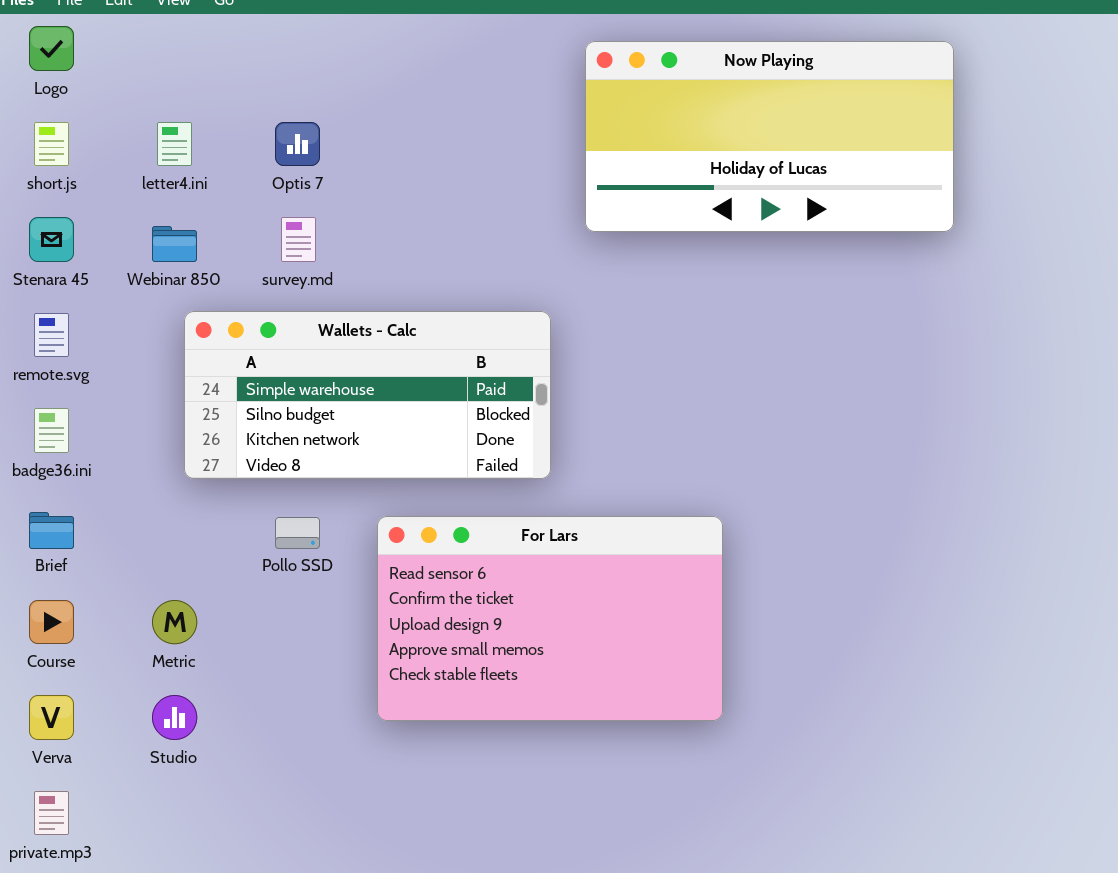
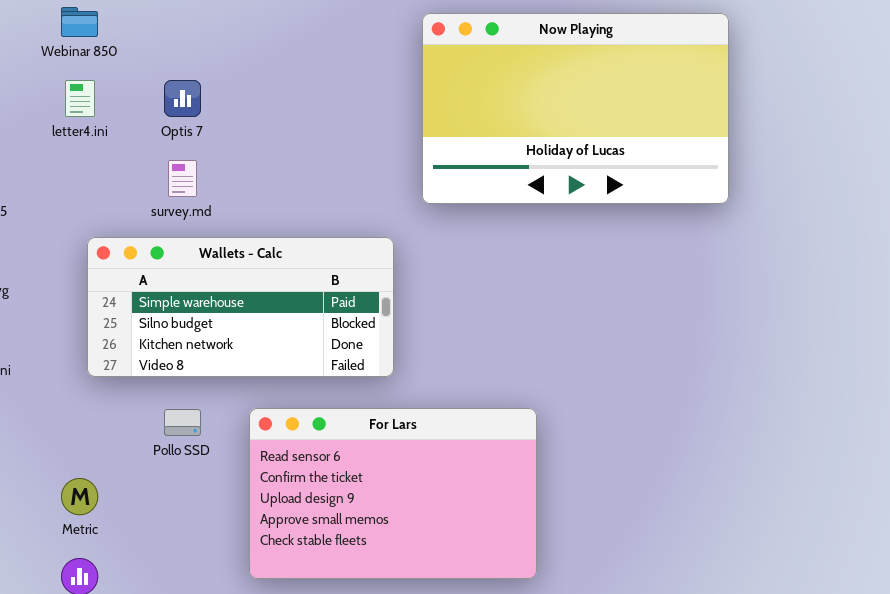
Now Playing: [585,41,954,232] -> [422,13,729,204], resized
Webinar 850: [152,226,197,262] -> [61,7,98,37], moved

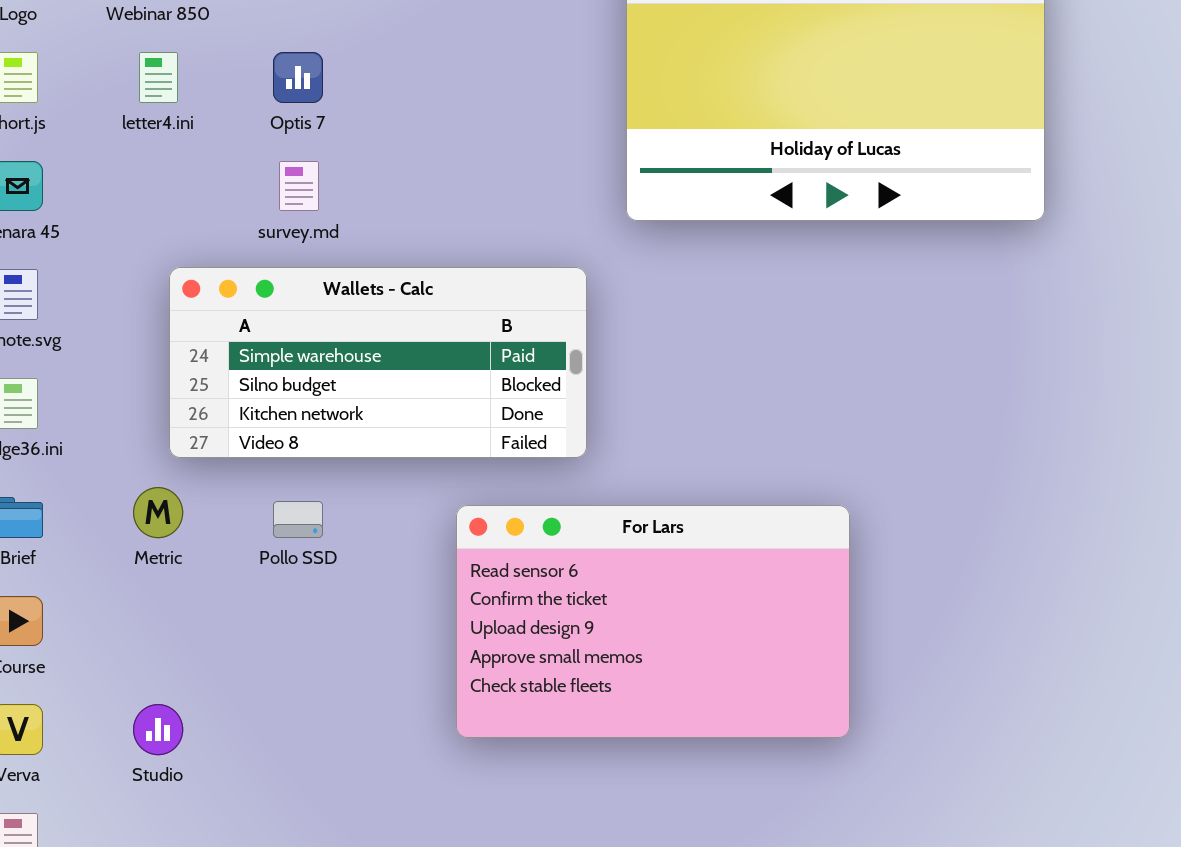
For Lars: [249,408,537,579] -> [456,505,850,738], moved
Metric: [61,478,98,515] -> [133,487,183,538], moved

